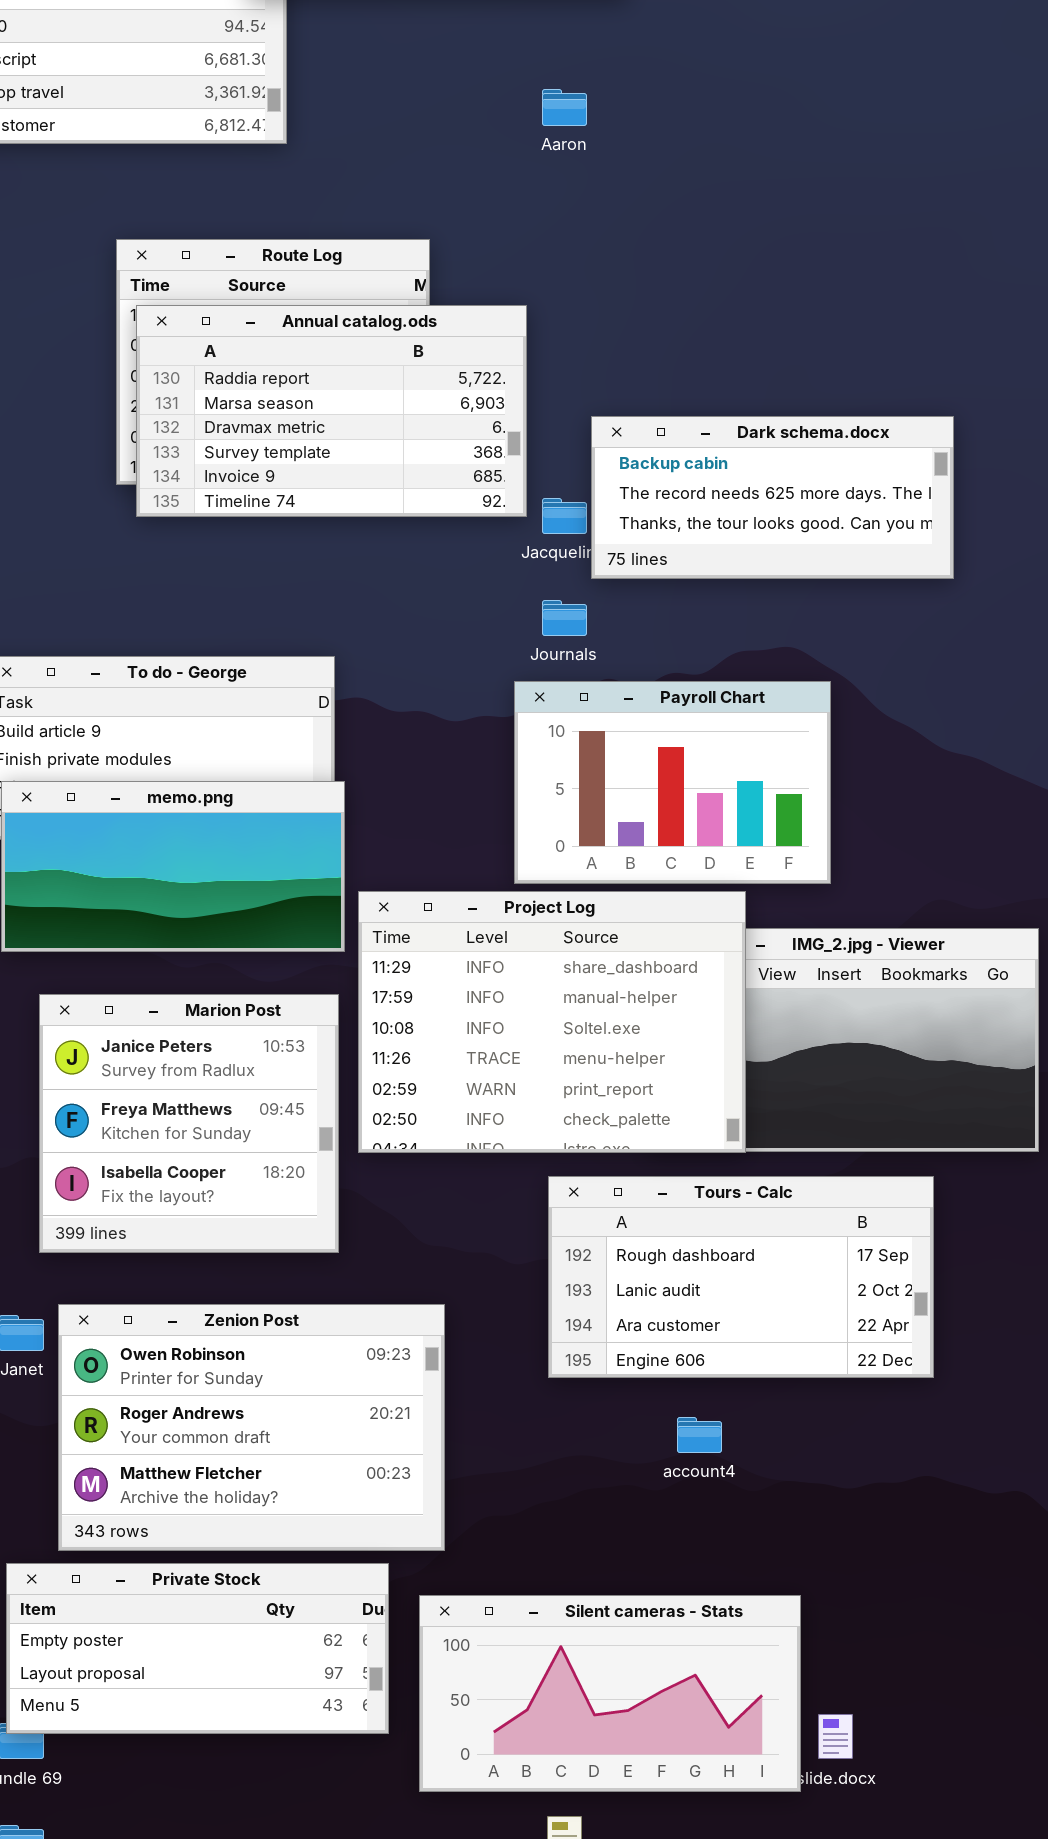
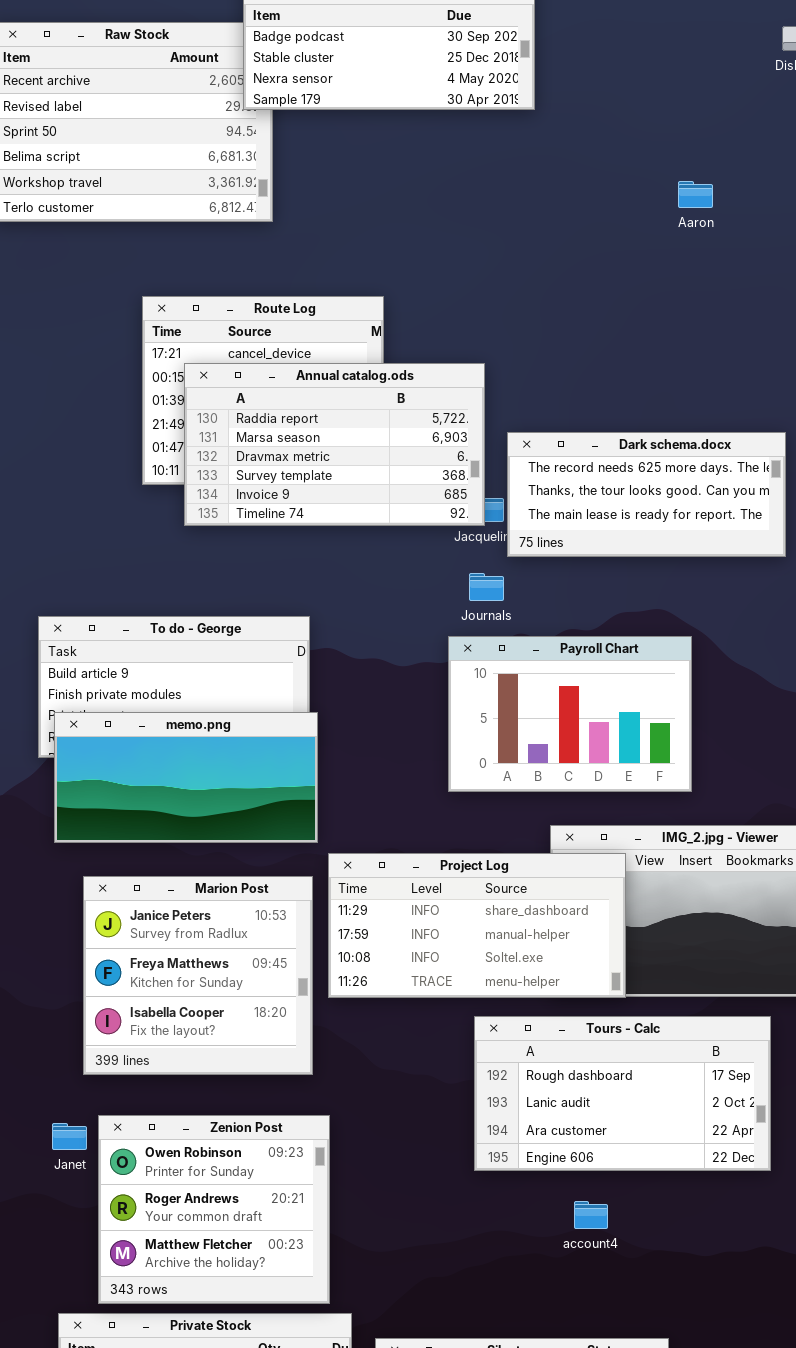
Aaron: [542,89,587,126] -> [678,181,713,208], moved
Annual catalog.ods: [136,305,527,517] -> [184,363,485,526], moved
Dark schema.docx: [591,416,954,579] -> [507,432,786,557], scrolled down 1 row
Project Log: [358,891,746,1153] -> [328,853,626,998], resized
Zenion Post: [58,1304,445,1551] -> [98,1115,330,1304], resized

